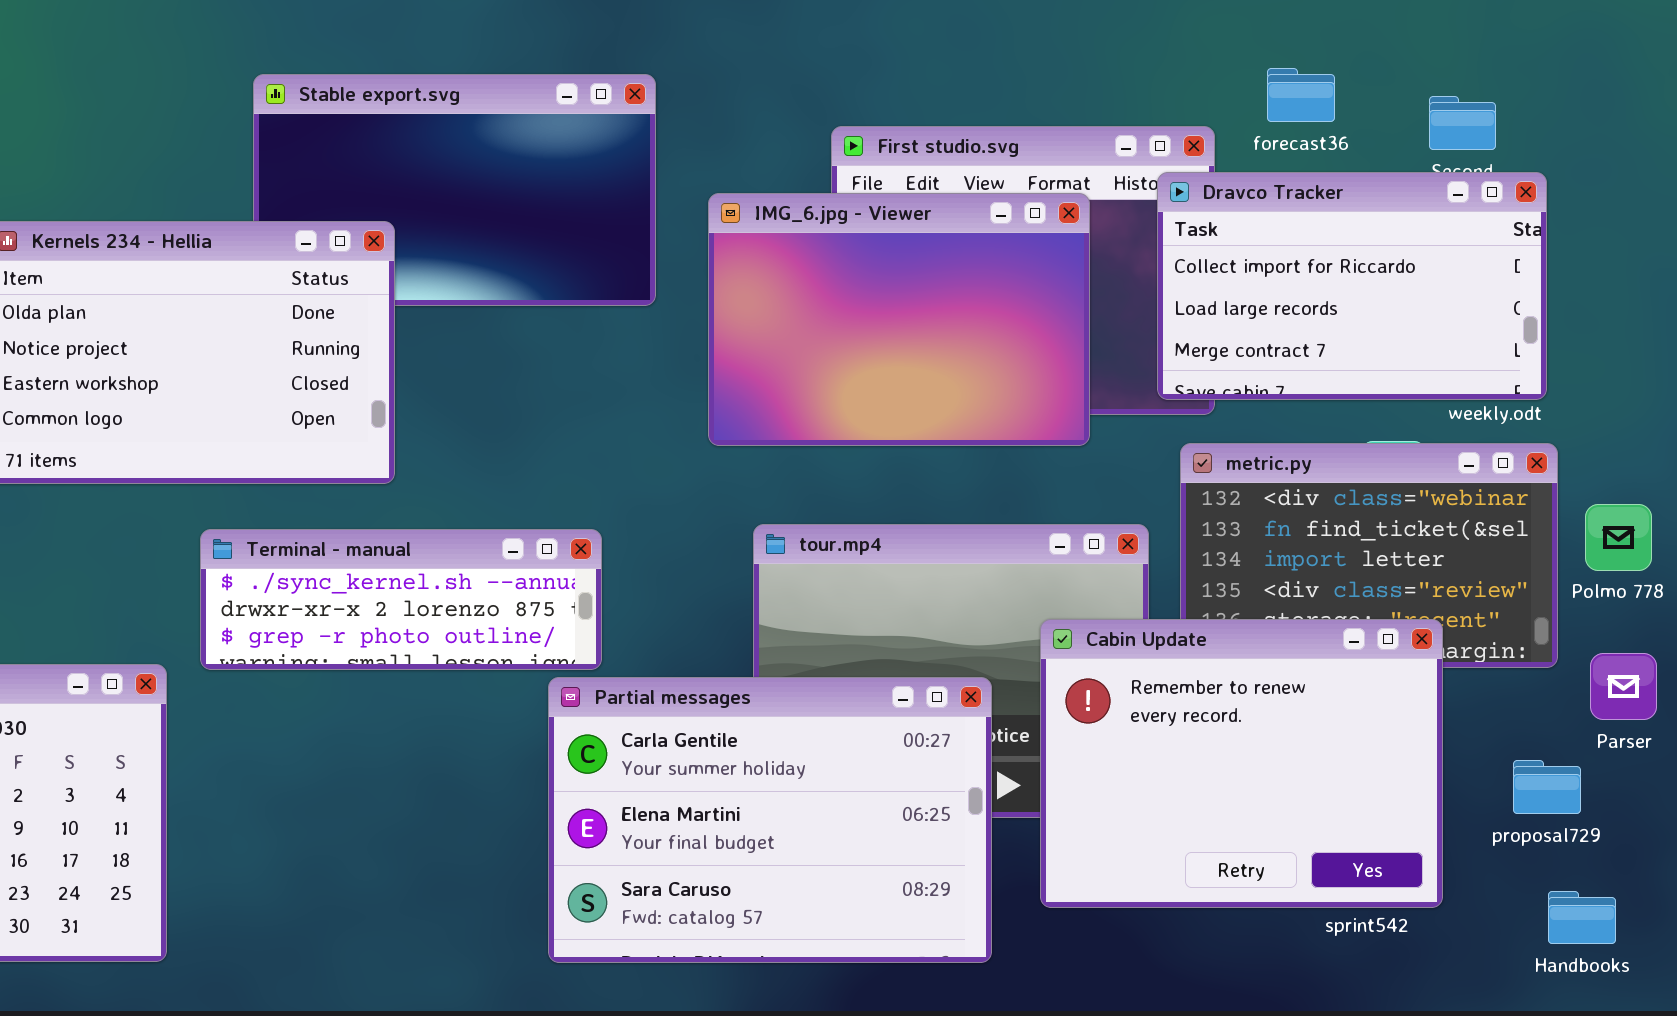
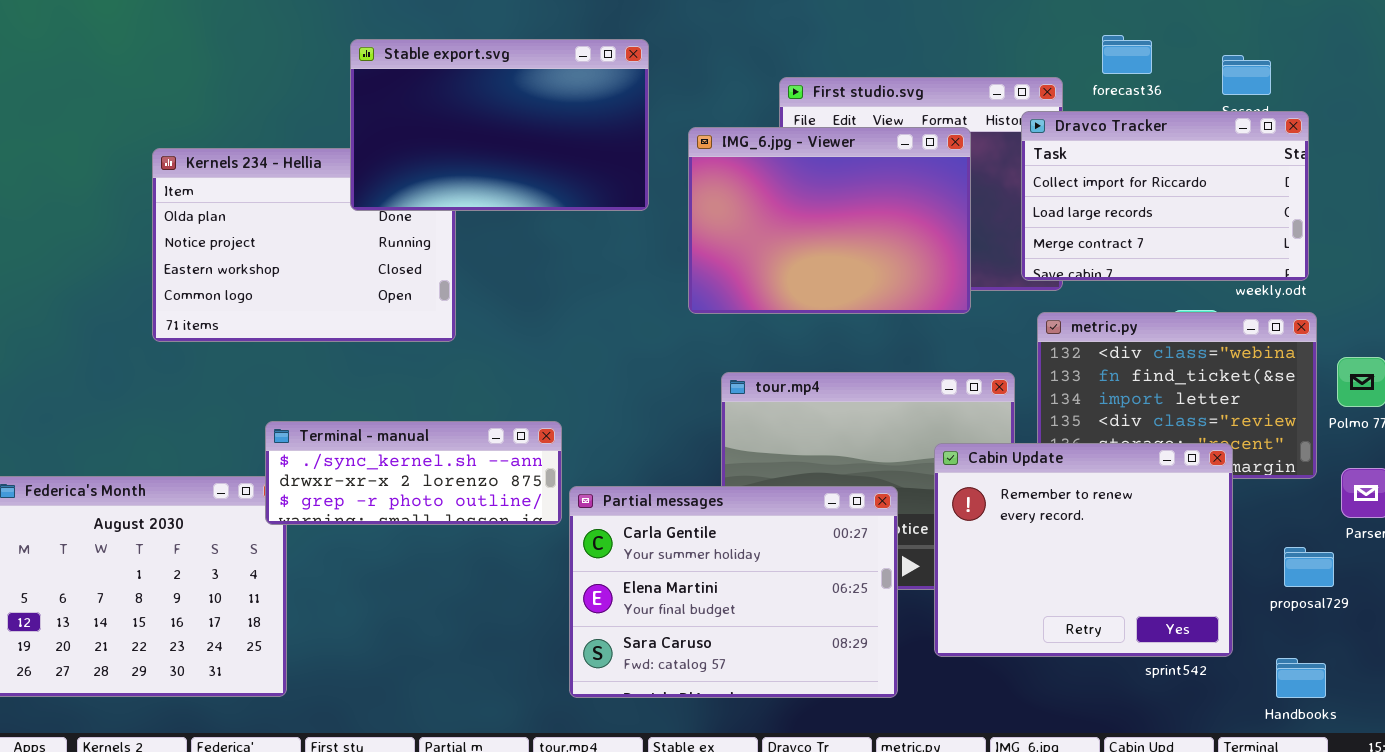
Stable export.svg: [253,74,656,306] -> [350,39,649,211], raised
Terminal - manual: [200,529,602,670] -> [265,421,562,525], moved
Handbooks: [1548,891,1616,944] -> [1276,658,1326,698], moved

